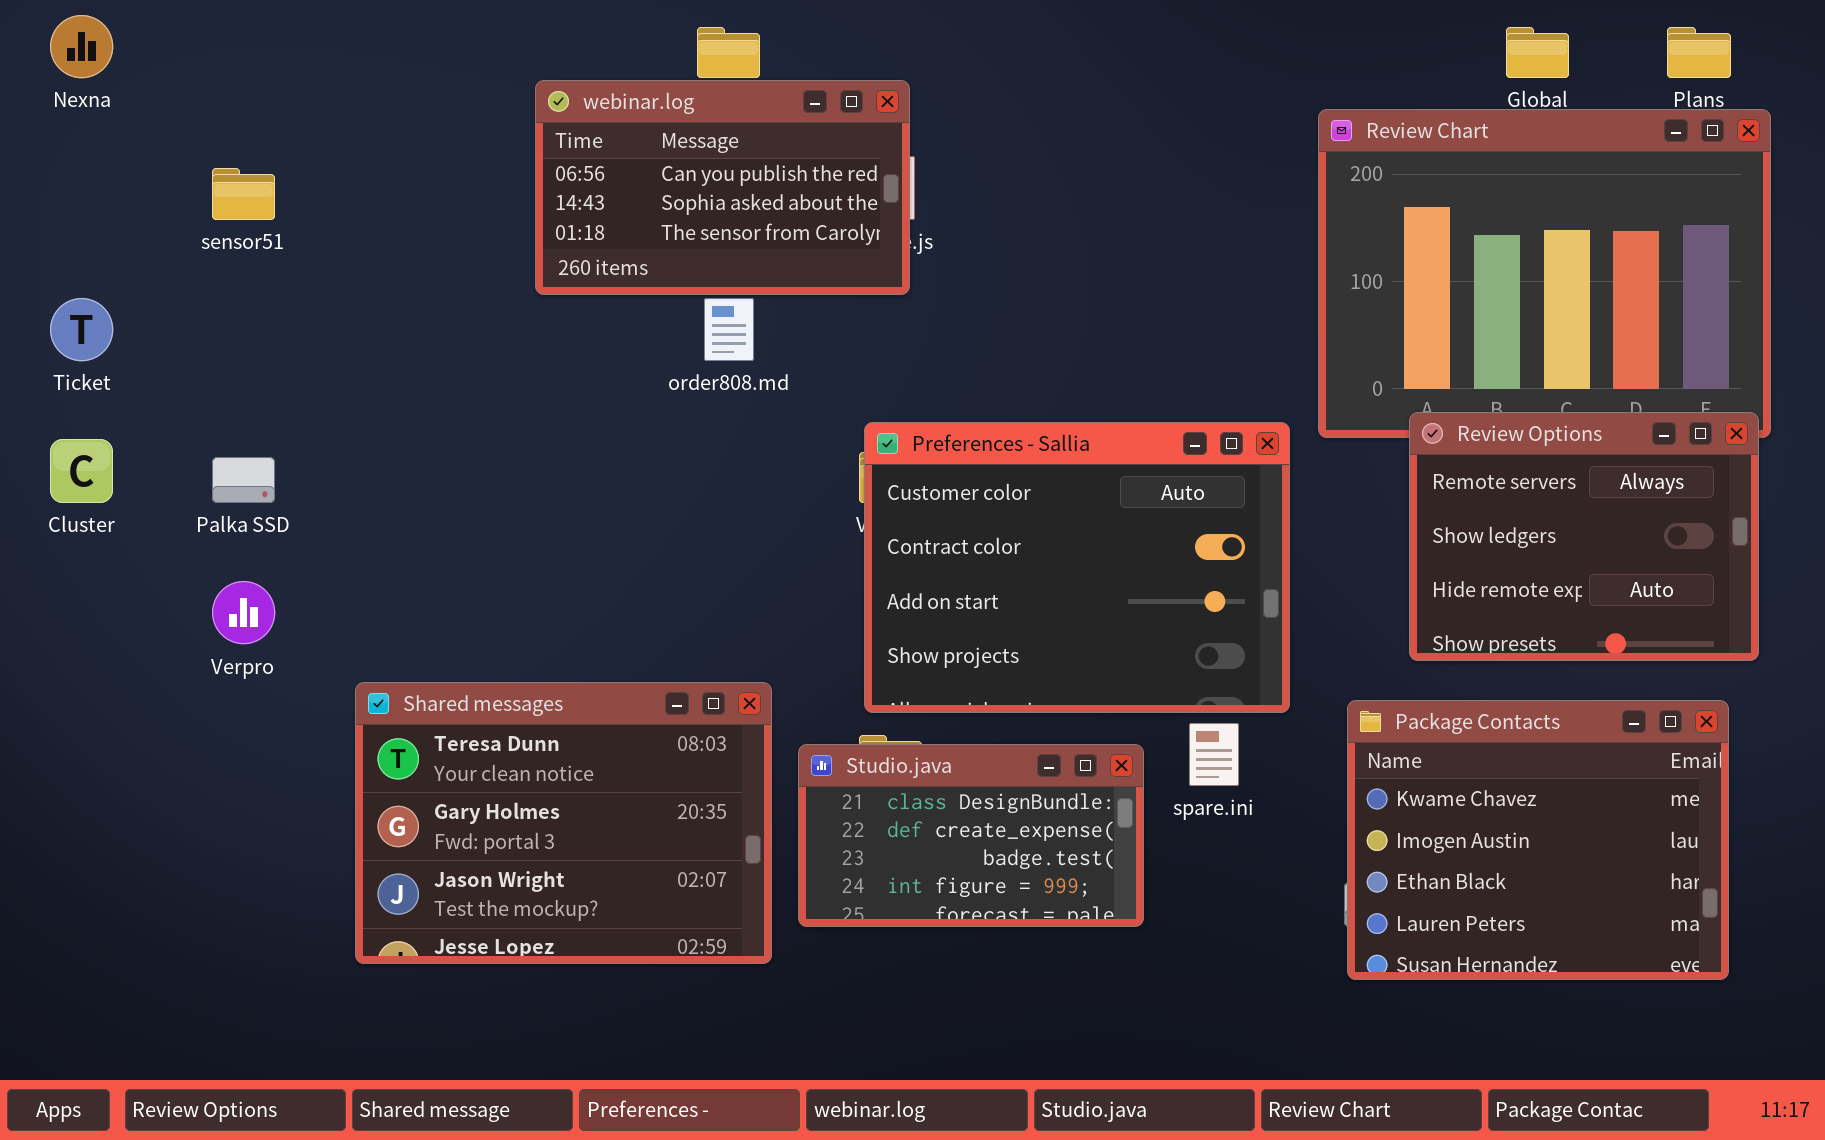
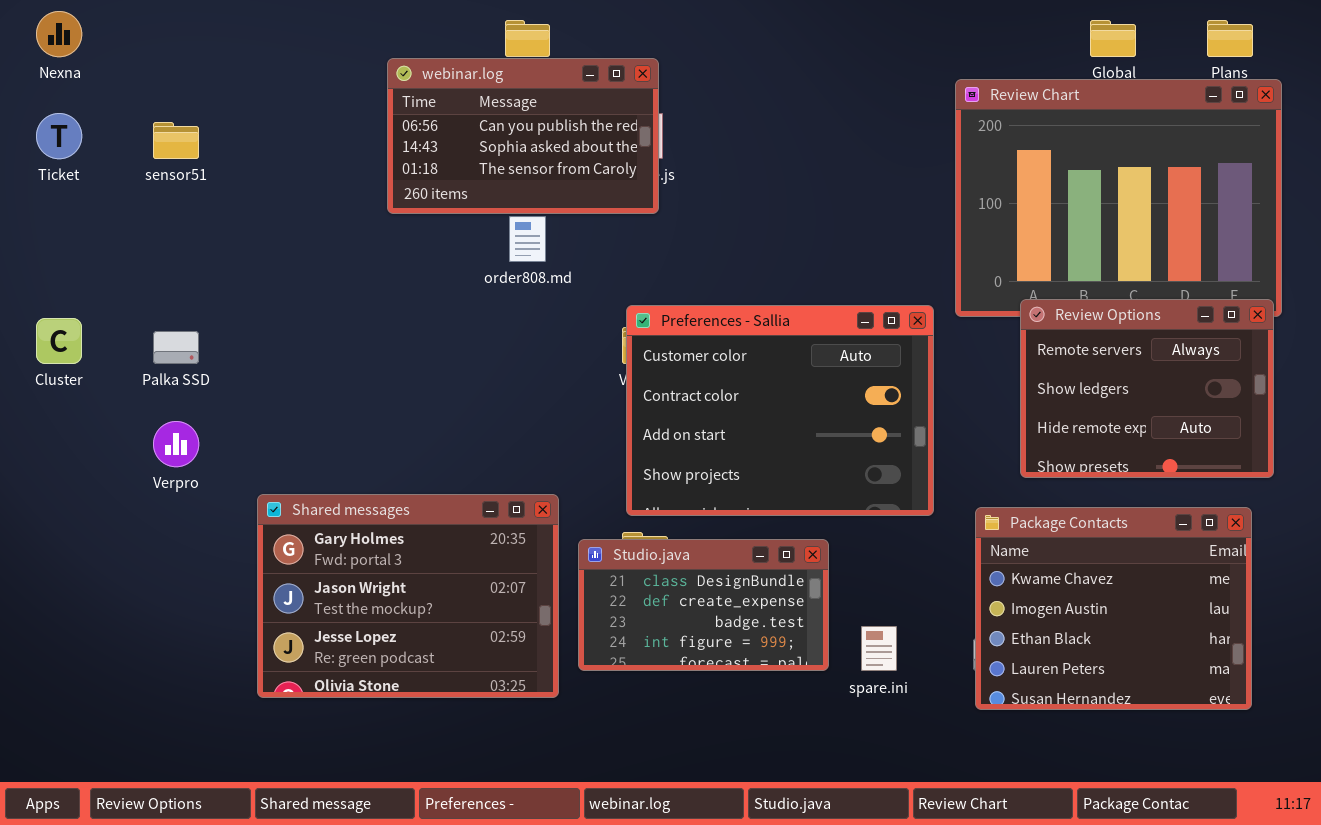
Ticket: [50,298,113,361] -> [36,113,82,159], moved
Shared messages: [355,682,772,964] -> [257,494,559,698], scrolled down 1 row
spare.ini: [1189,723,1239,786] -> [861,626,897,671], moved

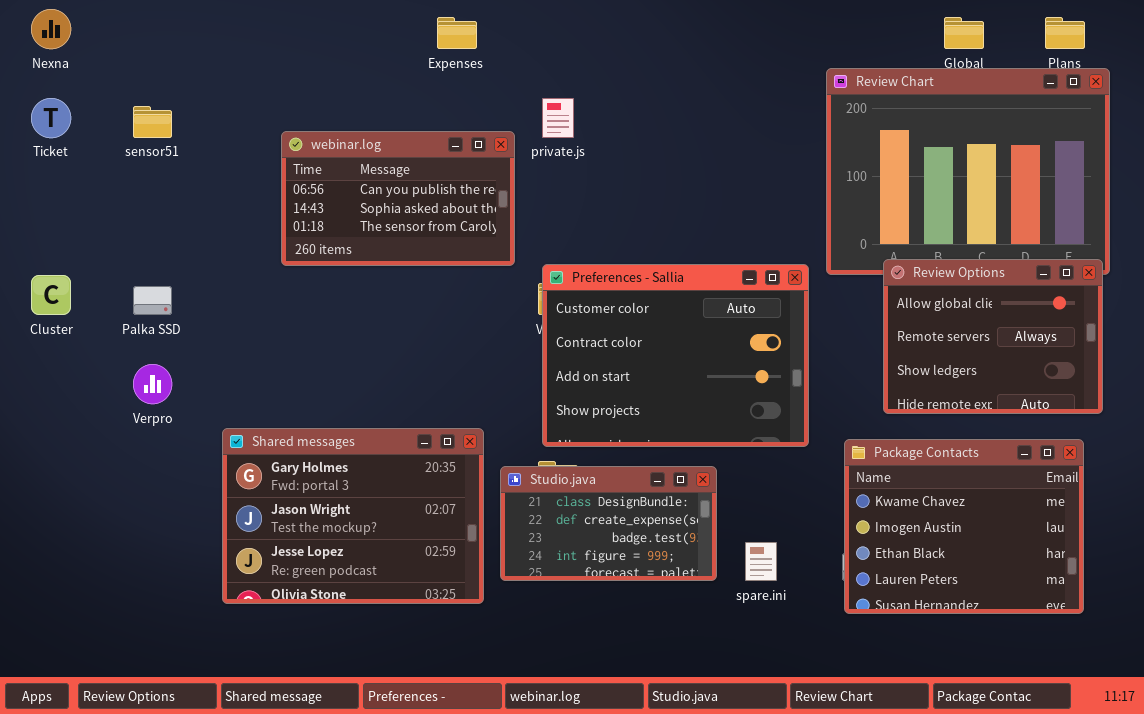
webinar.log: [387,58,659,214] -> [281,131,515,266], moved
Review Options: [1020,299,1274,478] -> [883,259,1103,414], scrolled up 1 row

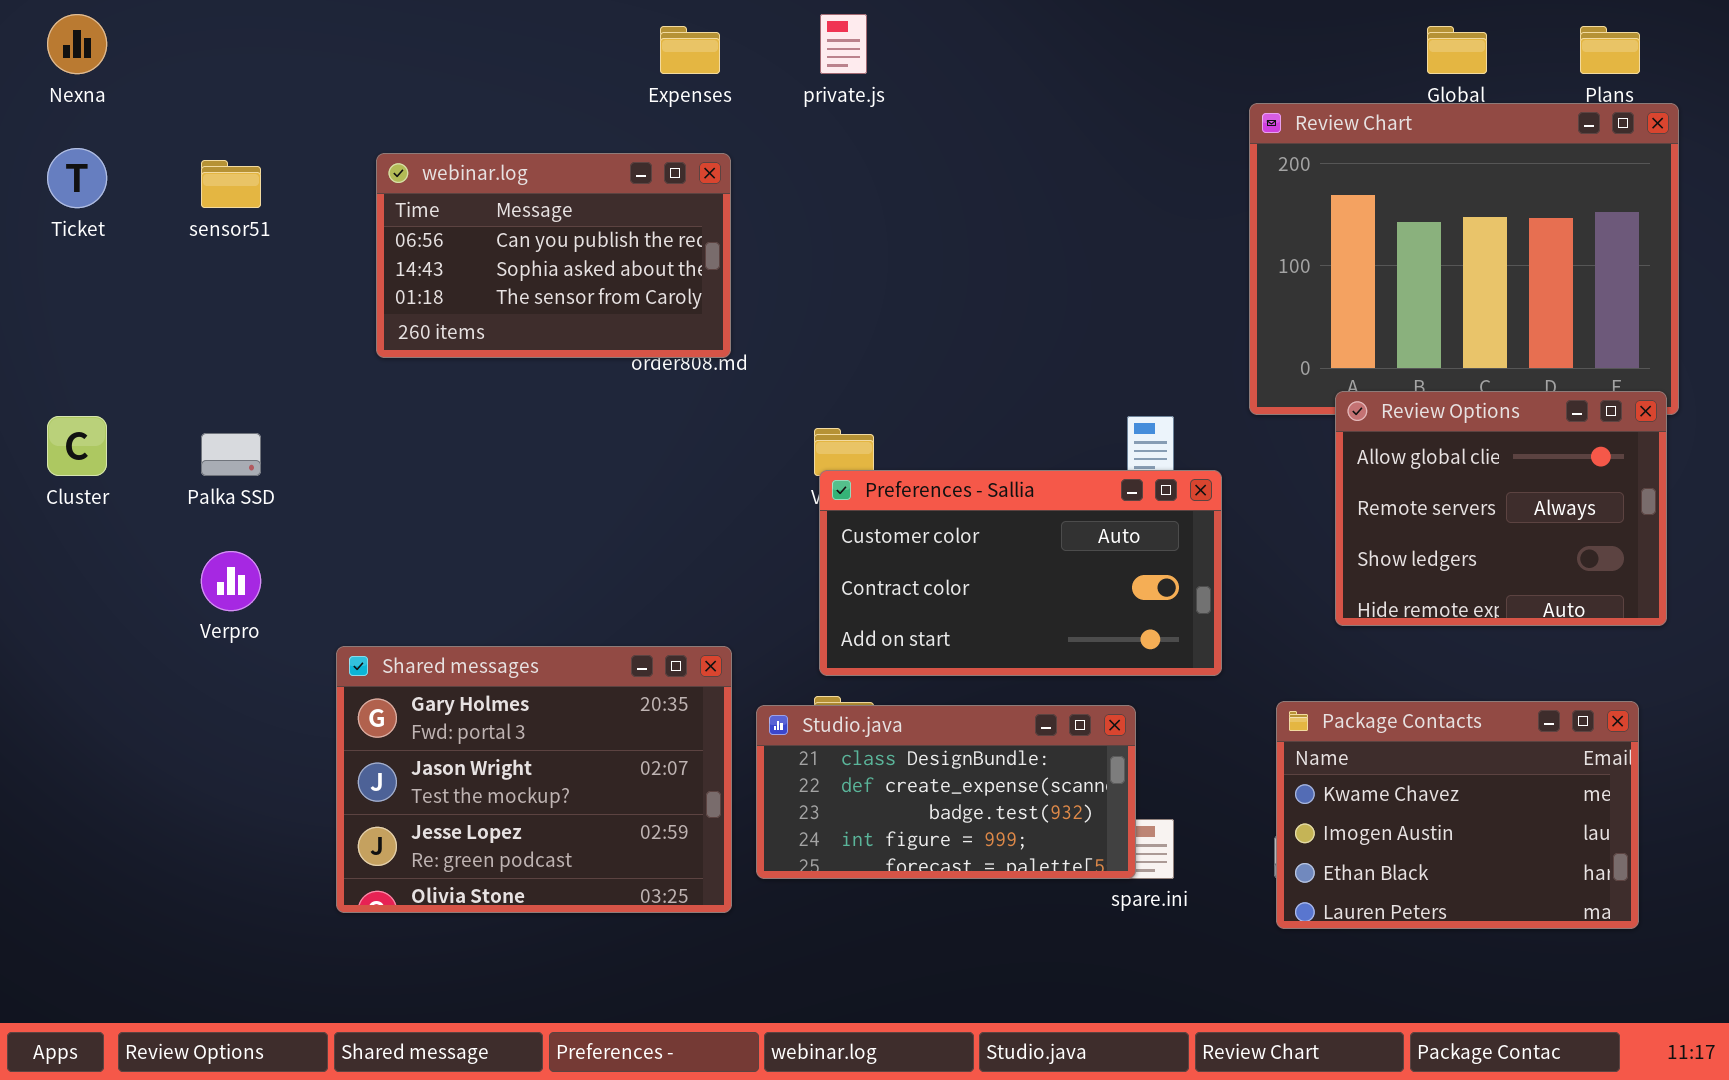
private.js: [542,98,574,138] -> [820,14,867,74], moved
webinar.log: [281,131,515,266] -> [376,153,731,358], moved
Preferences - Sallia: [542,264,809,447] -> [819,470,1222,676], resized
Package Contacts: [844,439,1084,614] -> [1276,701,1639,929], resized
Studio.java: [500,466,717,581] -> [756,705,1136,879], resized

